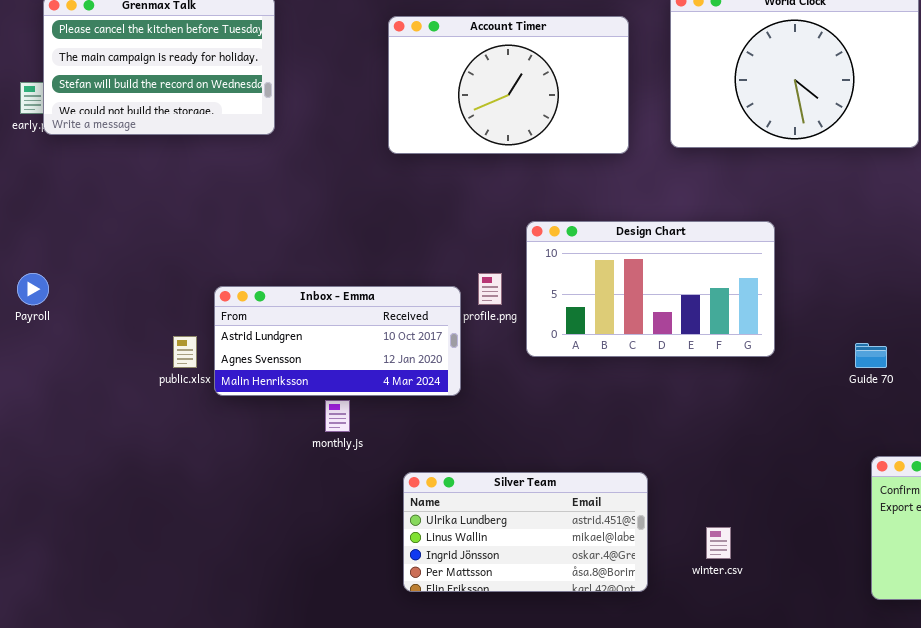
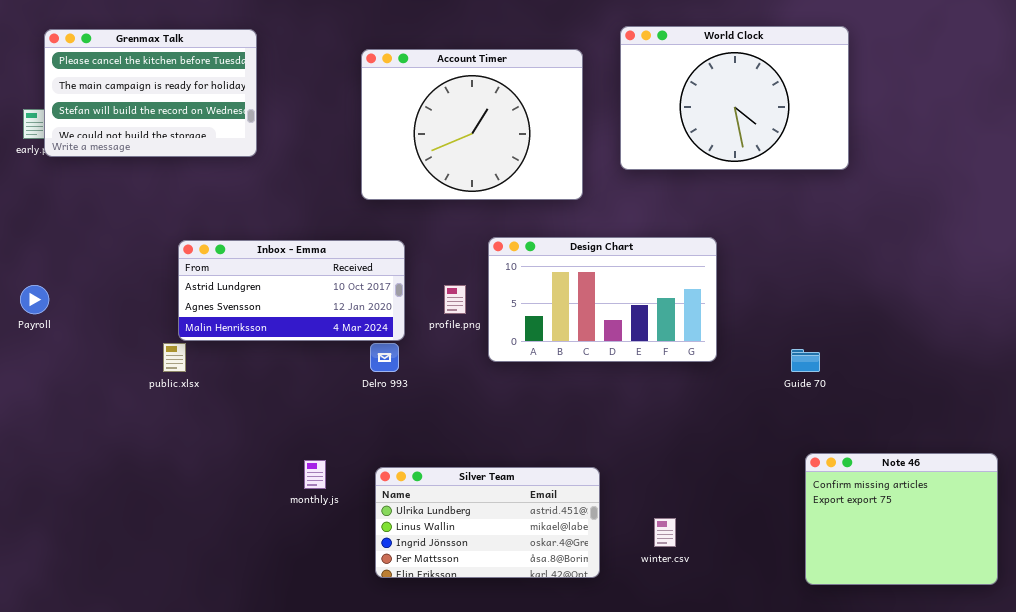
Account Timer: [388,16,629,154] -> [361,49,583,200], resized
Inbox - Emma: [214,286,461,396] -> [178,240,405,341], moved
monthly.js: [325,400,350,432] -> [304,460,326,489], moved

